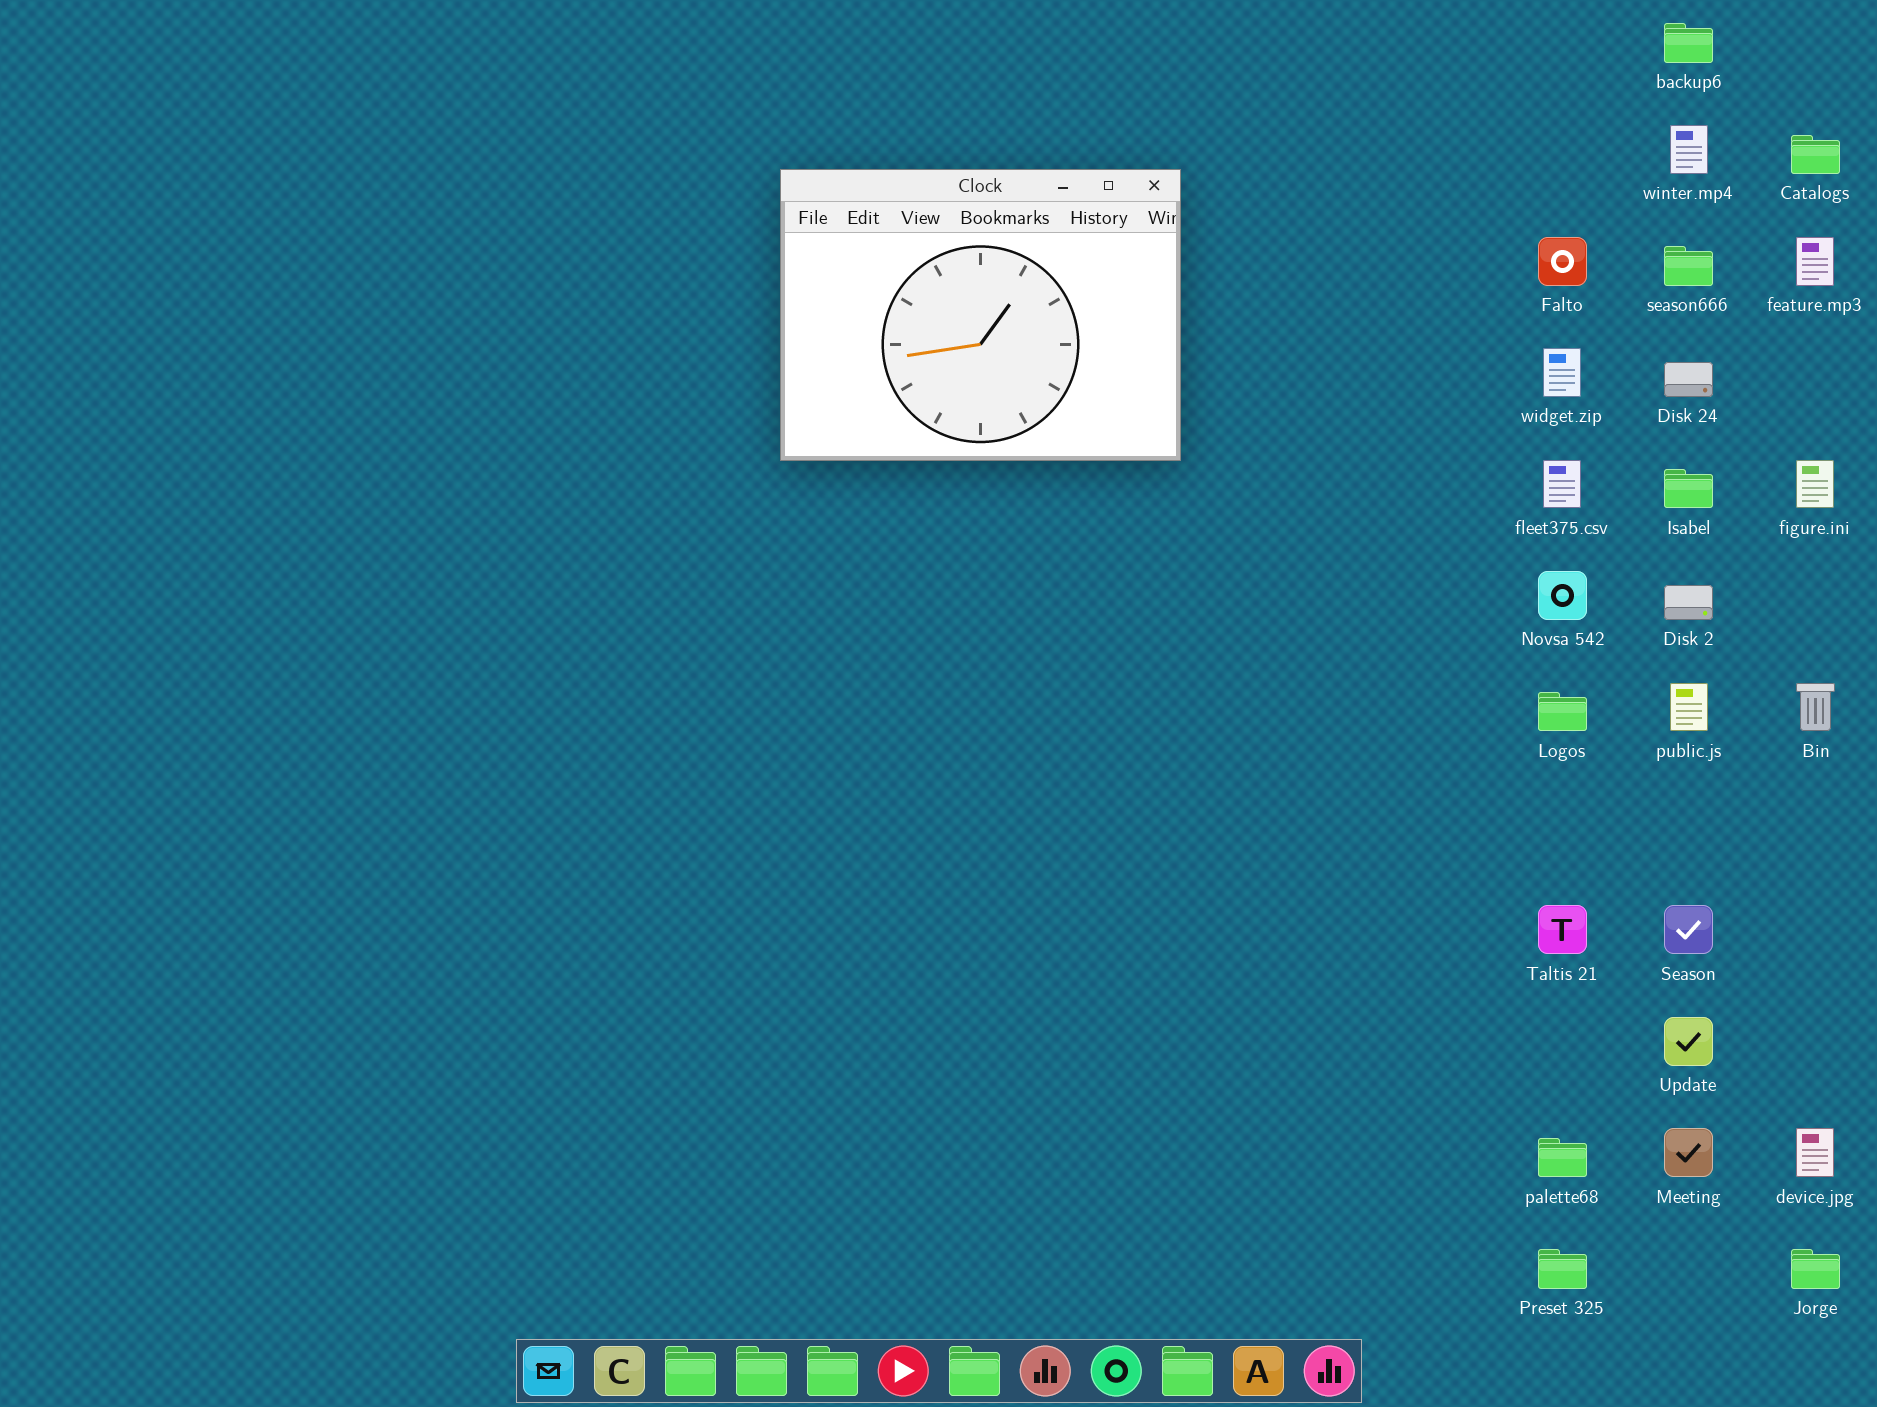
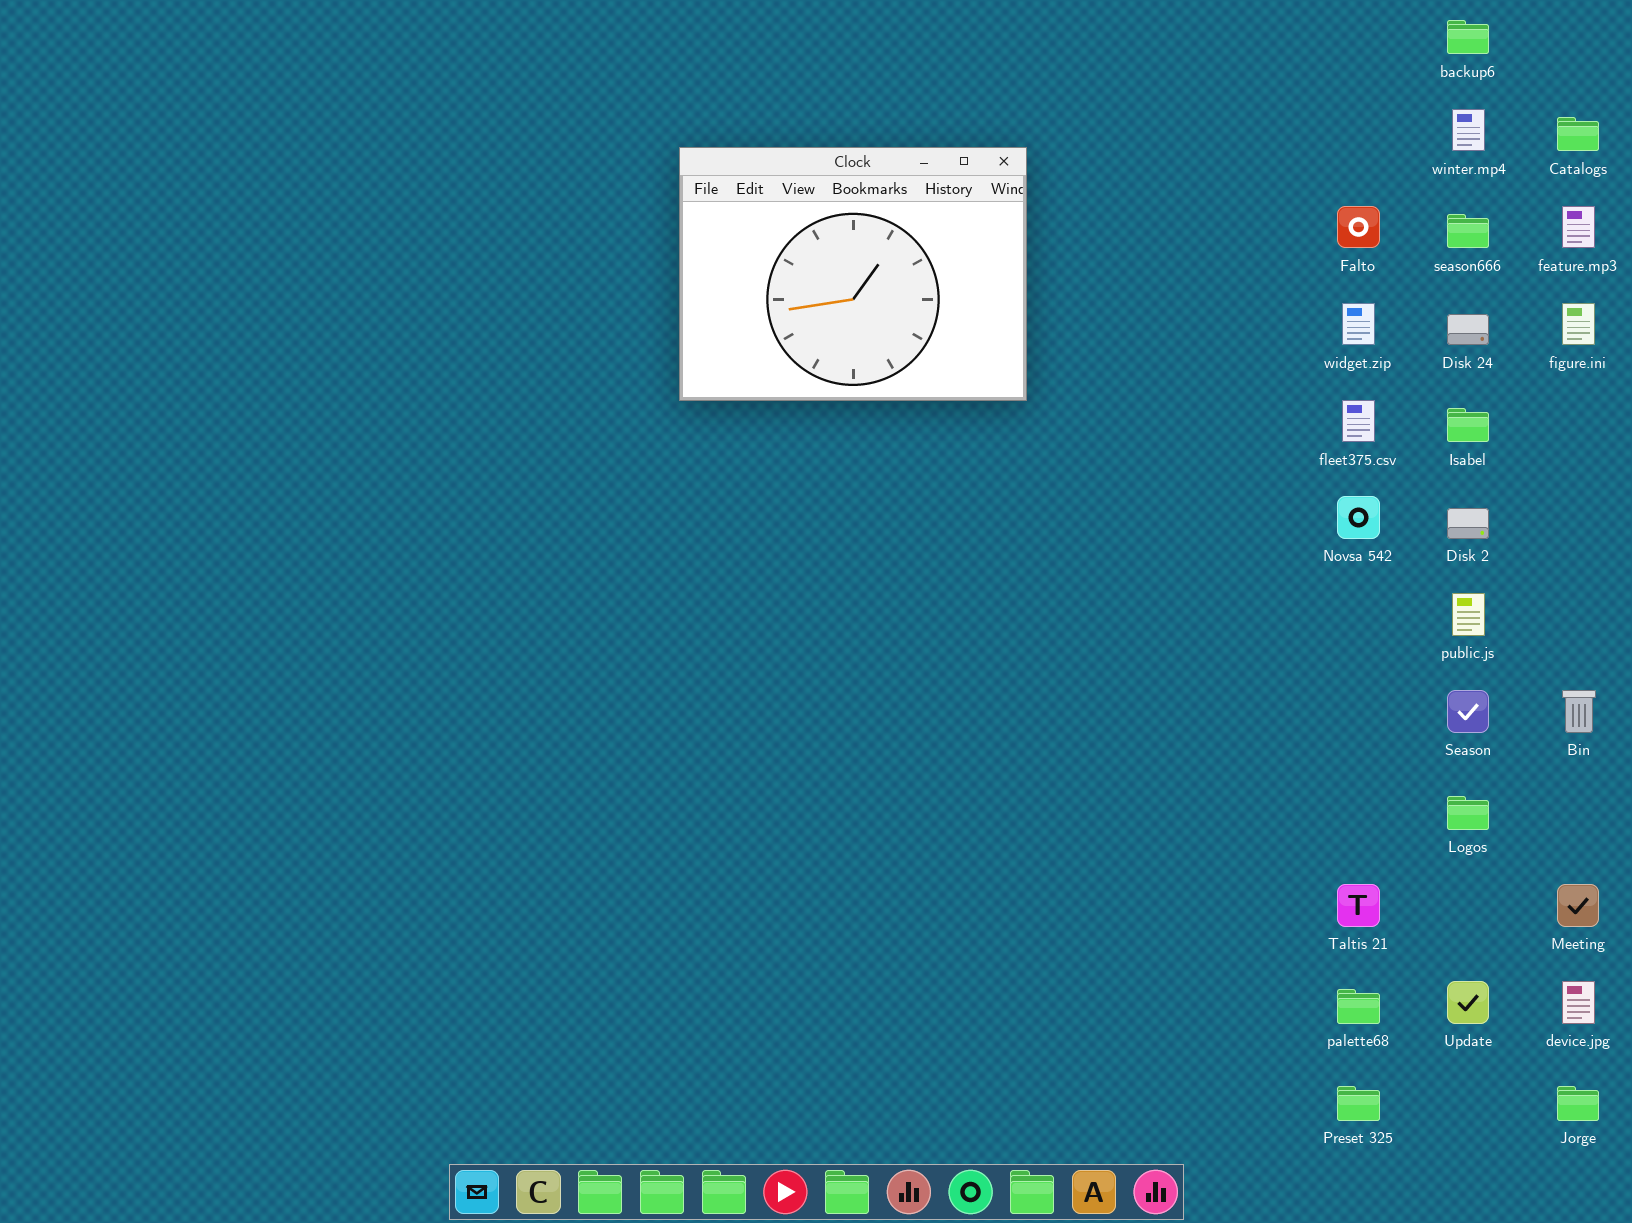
figure.ini: [1796,460,1834,508] -> [1562,303,1595,345], moved
Bin: [1796,683,1835,731] -> [1562,690,1596,733], moved
Logos: [1538,692,1587,731] -> [1447,796,1489,830], moved
Taltis 21: [1538,905,1587,954] -> [1337,884,1380,927], moved
Season: [1664,905,1713,954] -> [1447,690,1489,733], moved
Update: [1664,1017,1713,1066] -> [1447,981,1489,1024], moved
Meeting: [1664,1128,1713,1177] -> [1557,884,1599,927], moved

